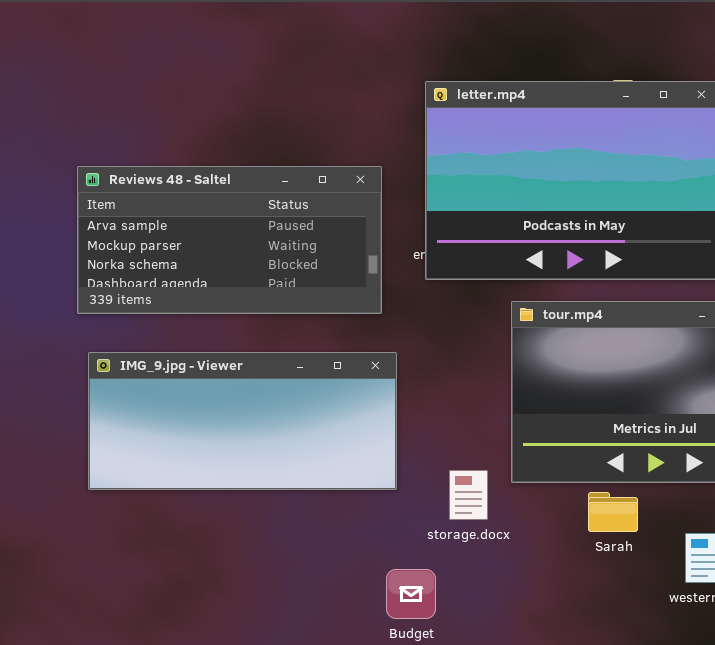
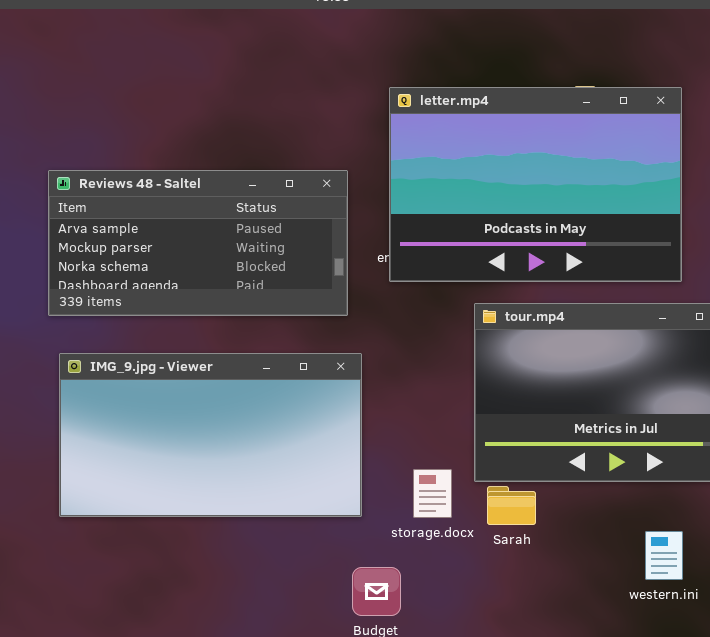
IMG_9.jpg - Viewer: [88,352,397,490] -> [59,353,362,517], resized
Sarah: [588,492,638,532] -> [487,486,536,525], moved

